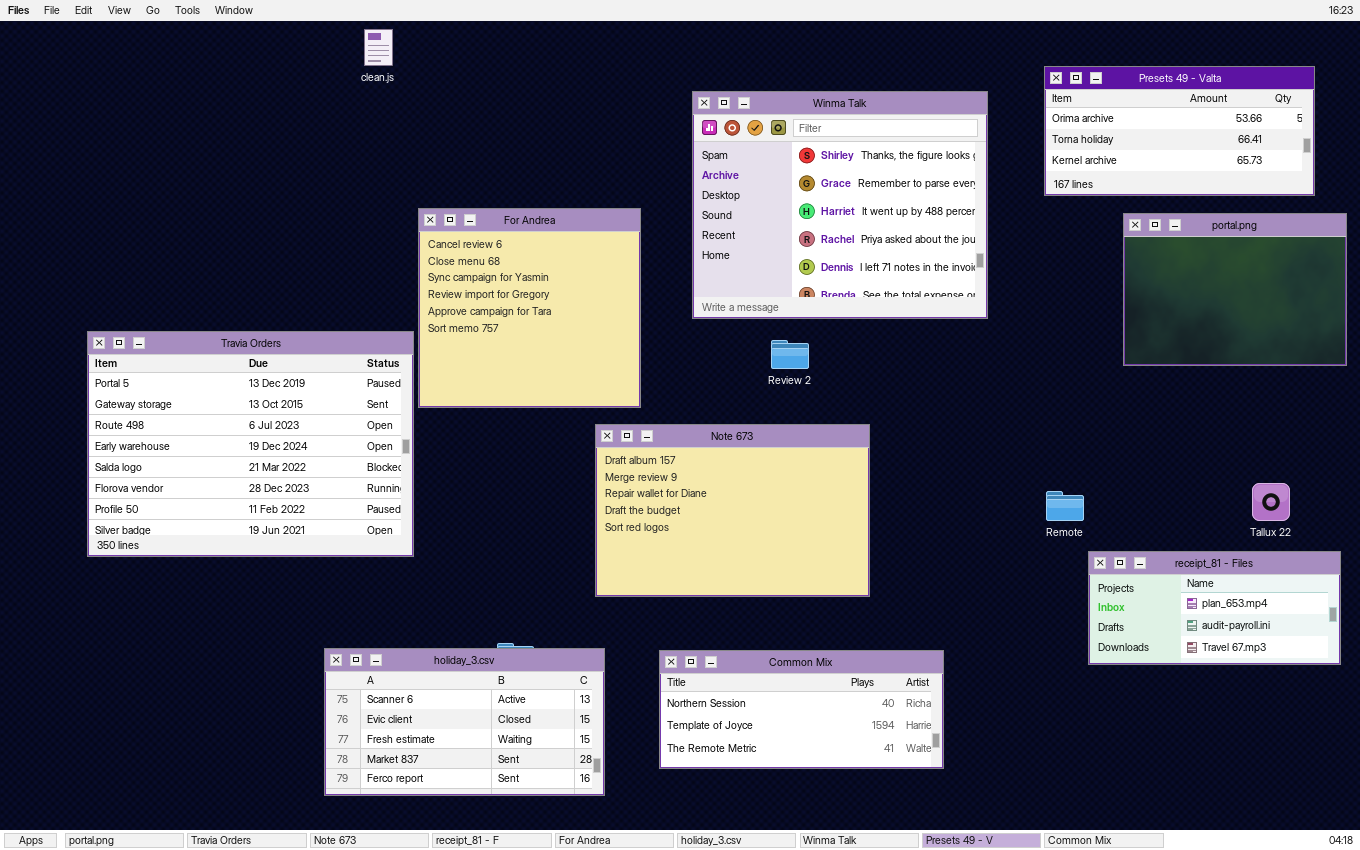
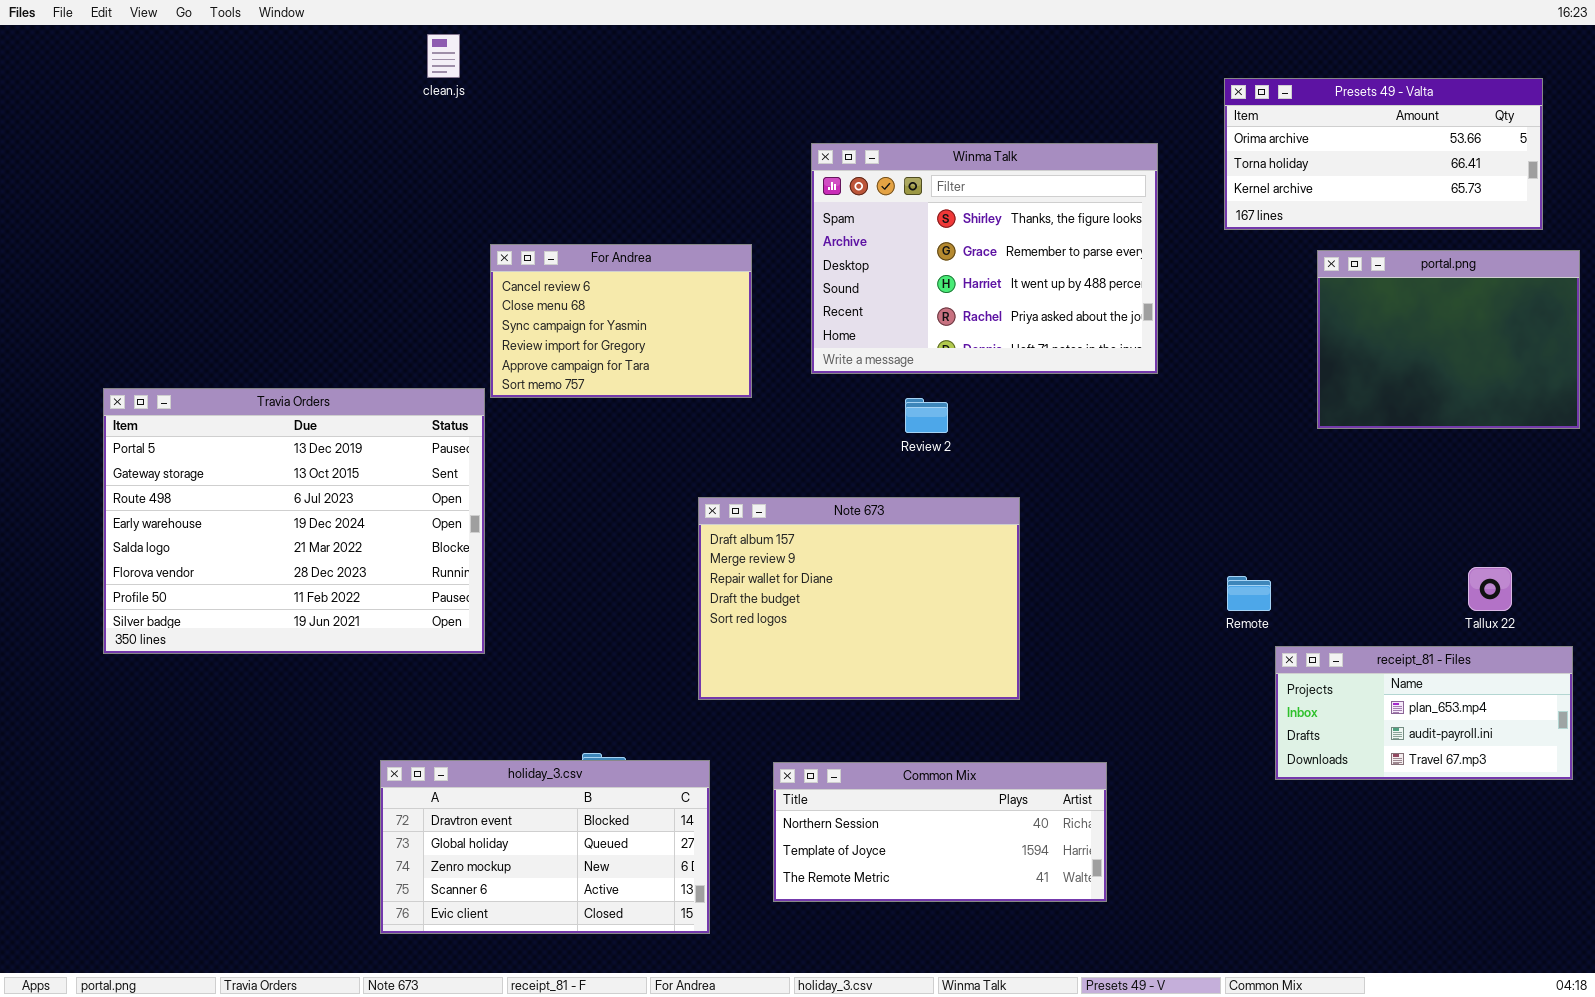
Winma Talk: [692,91,988,319] -> [811,143,1158,374], resized
For Andrea: [418,208,641,408] -> [490,244,752,398], resized
holiday_3.csv: [324,648,605,796] -> [380,760,710,934], scrolled up 3 rows

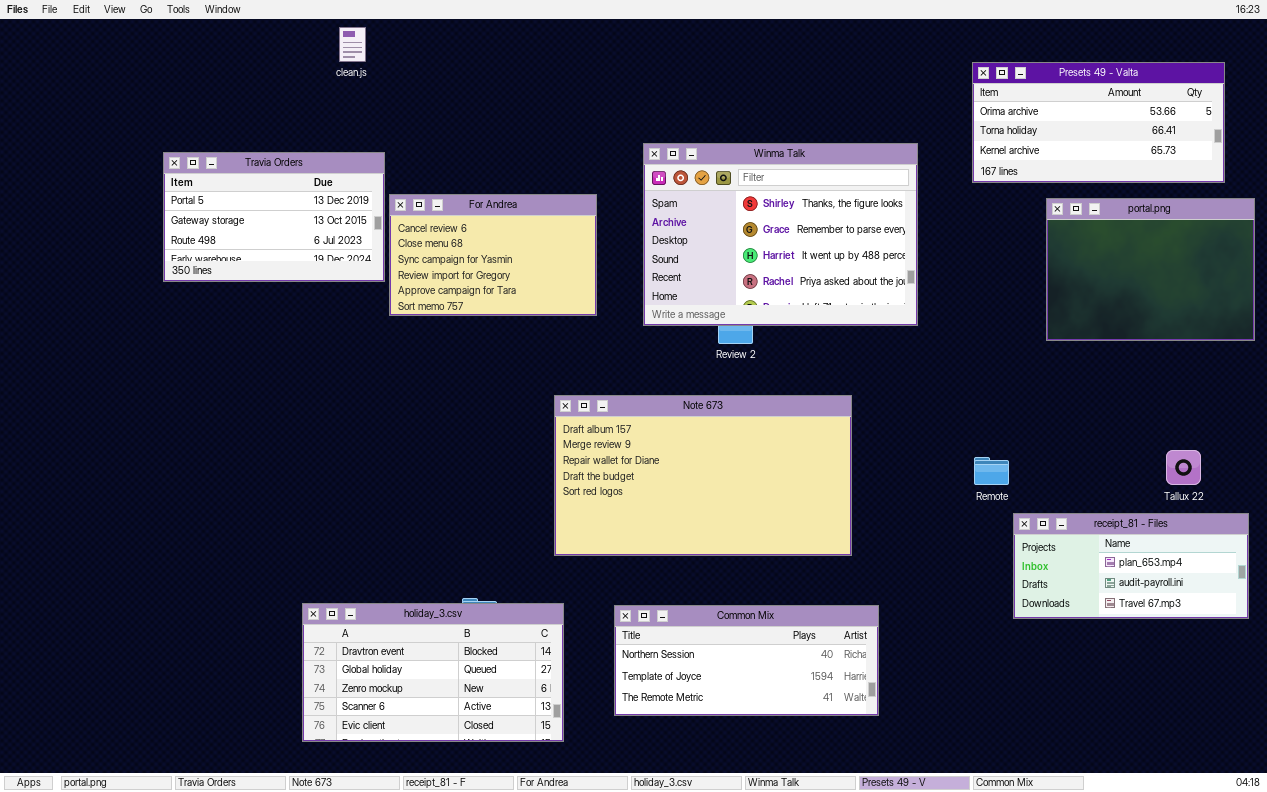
Winma Talk: [811,143,1158,374] -> [643,143,918,326], moved
Travia Orders: [103,388,485,654] -> [163,152,385,282], moved, resized
Note 673: [698,497,1020,700] -> [554,395,852,556], resized

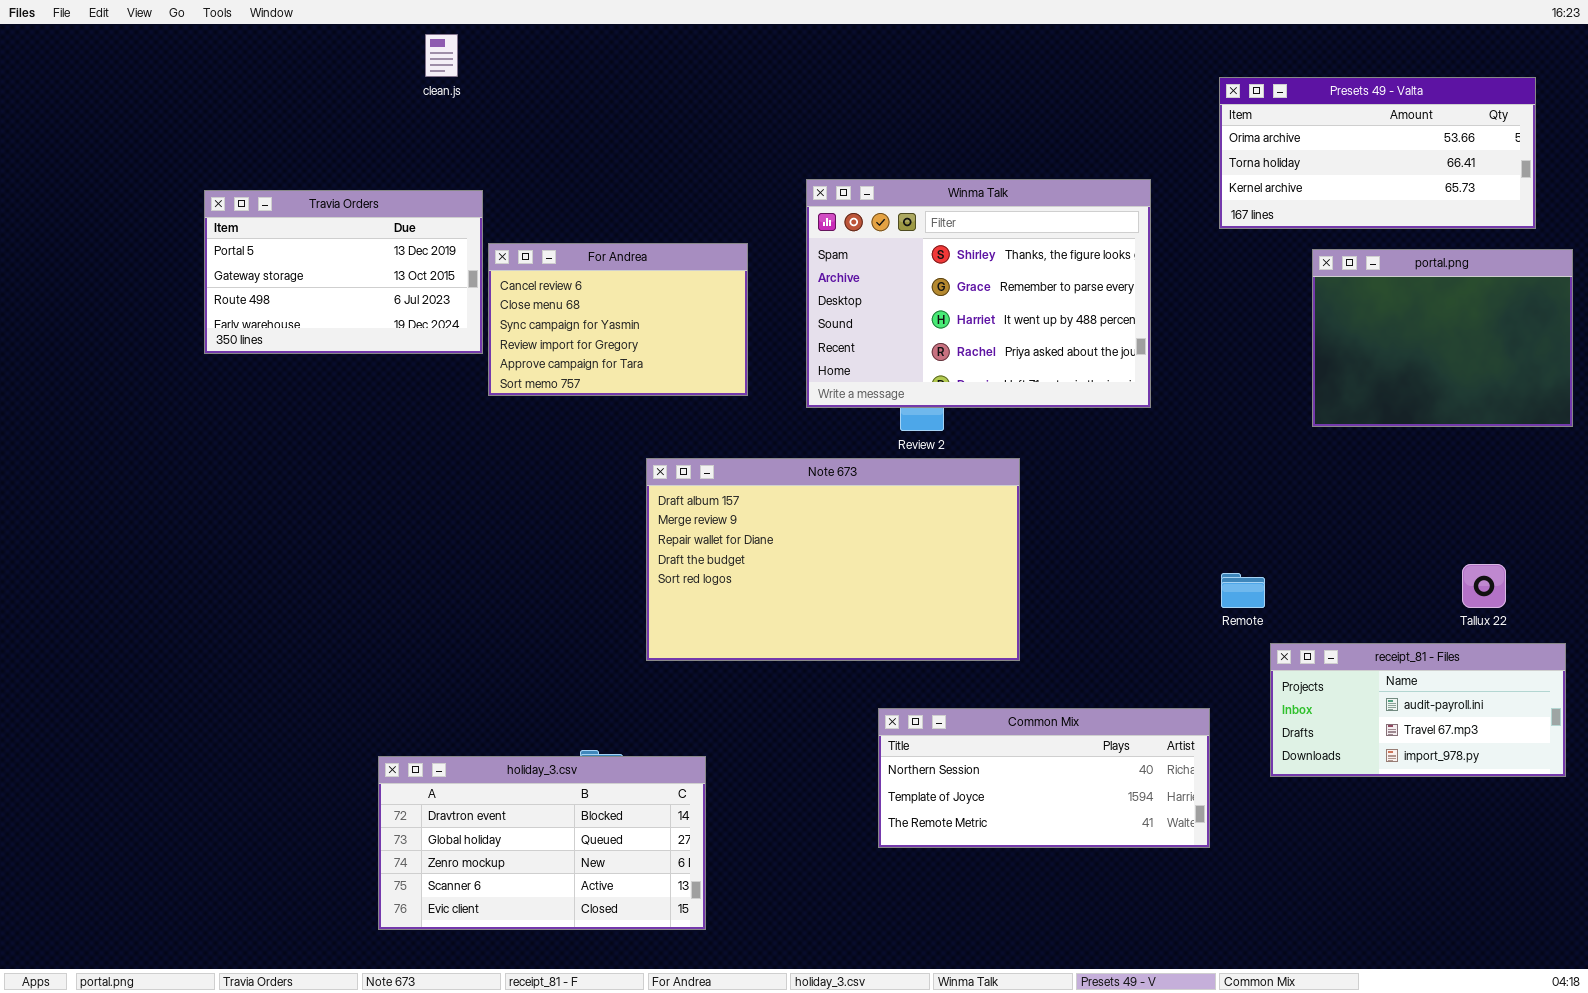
Note 673: [554,395,852,556] -> [646,458,1020,661], moved
receipt_81 - Files: [1013,513,1249,619] -> [1270,643,1566,777], scrolled down 1 row
Common Mix: [614,605,879,716] -> [878,708,1210,848], moved

